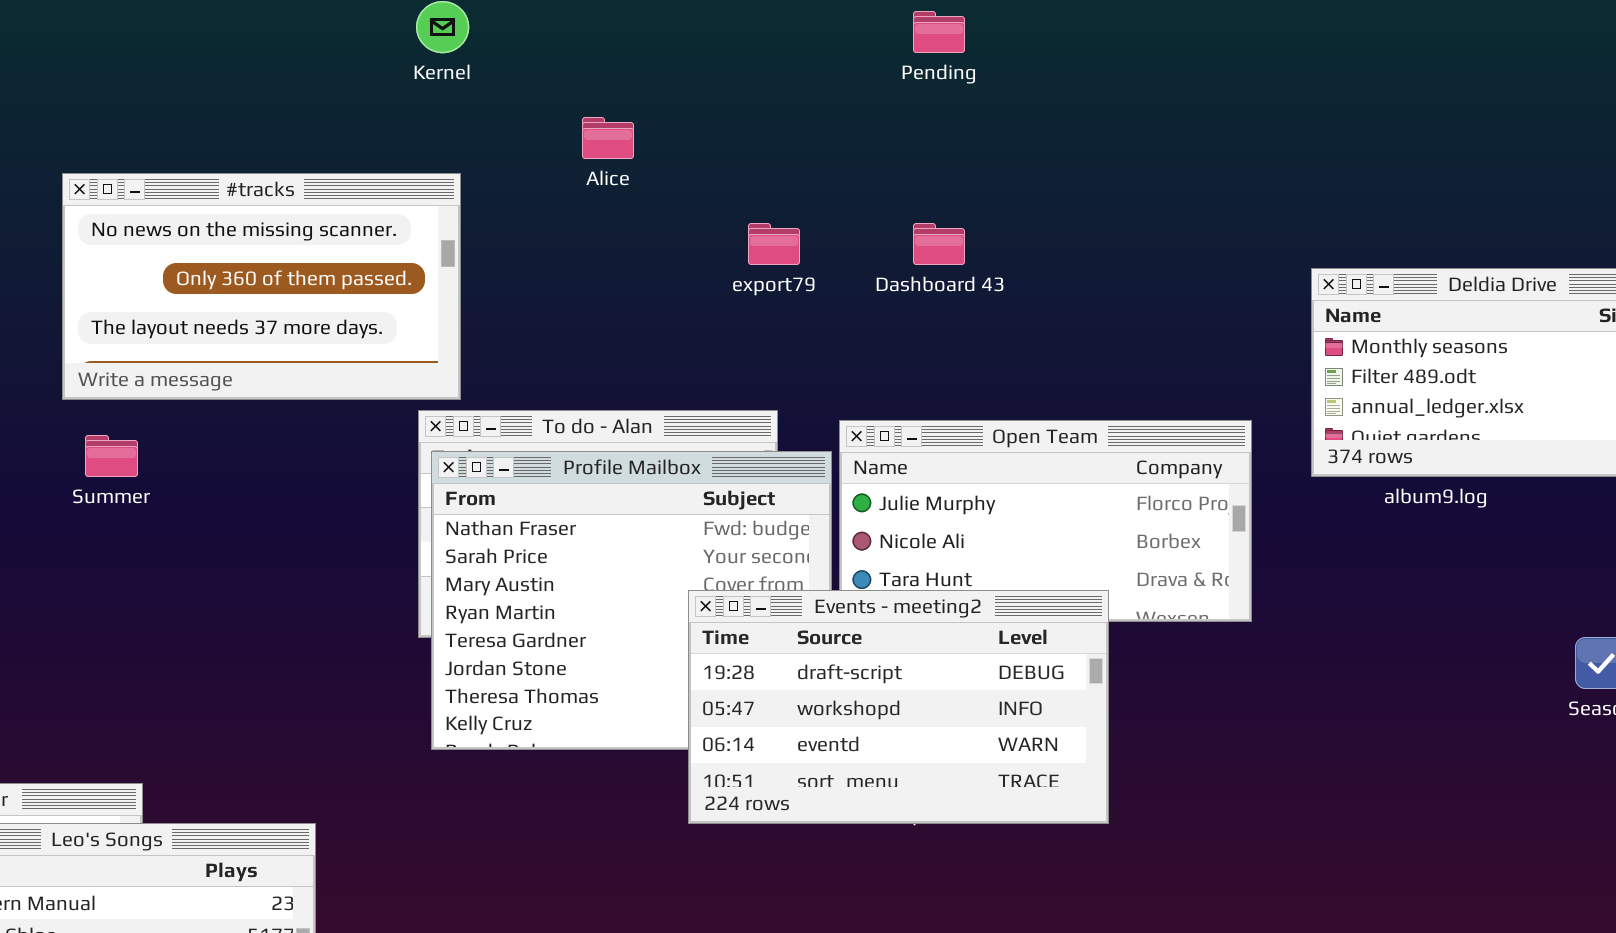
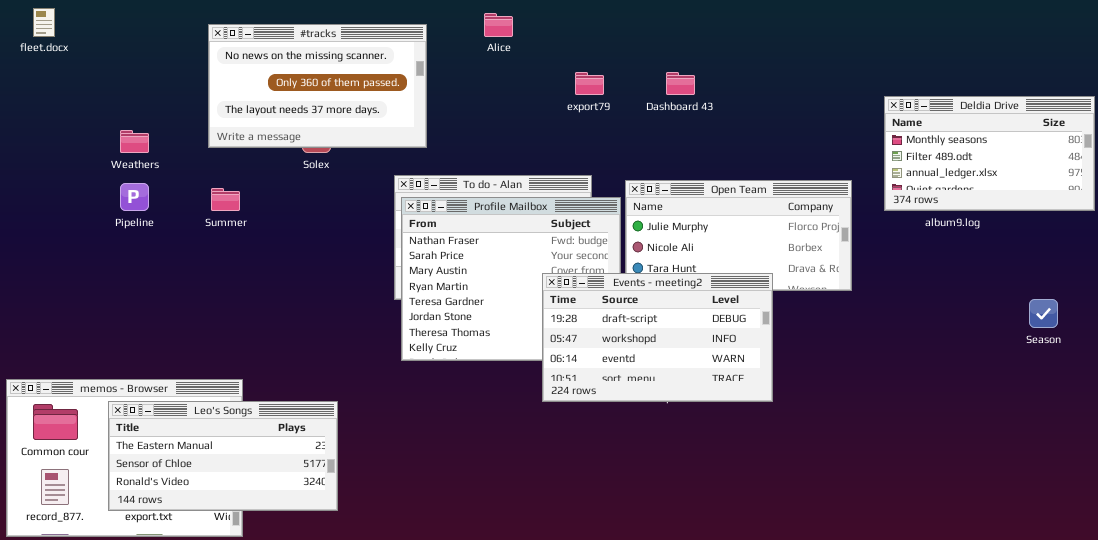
#tracks: [62,173,461,400] -> [208,24,427,148], moved

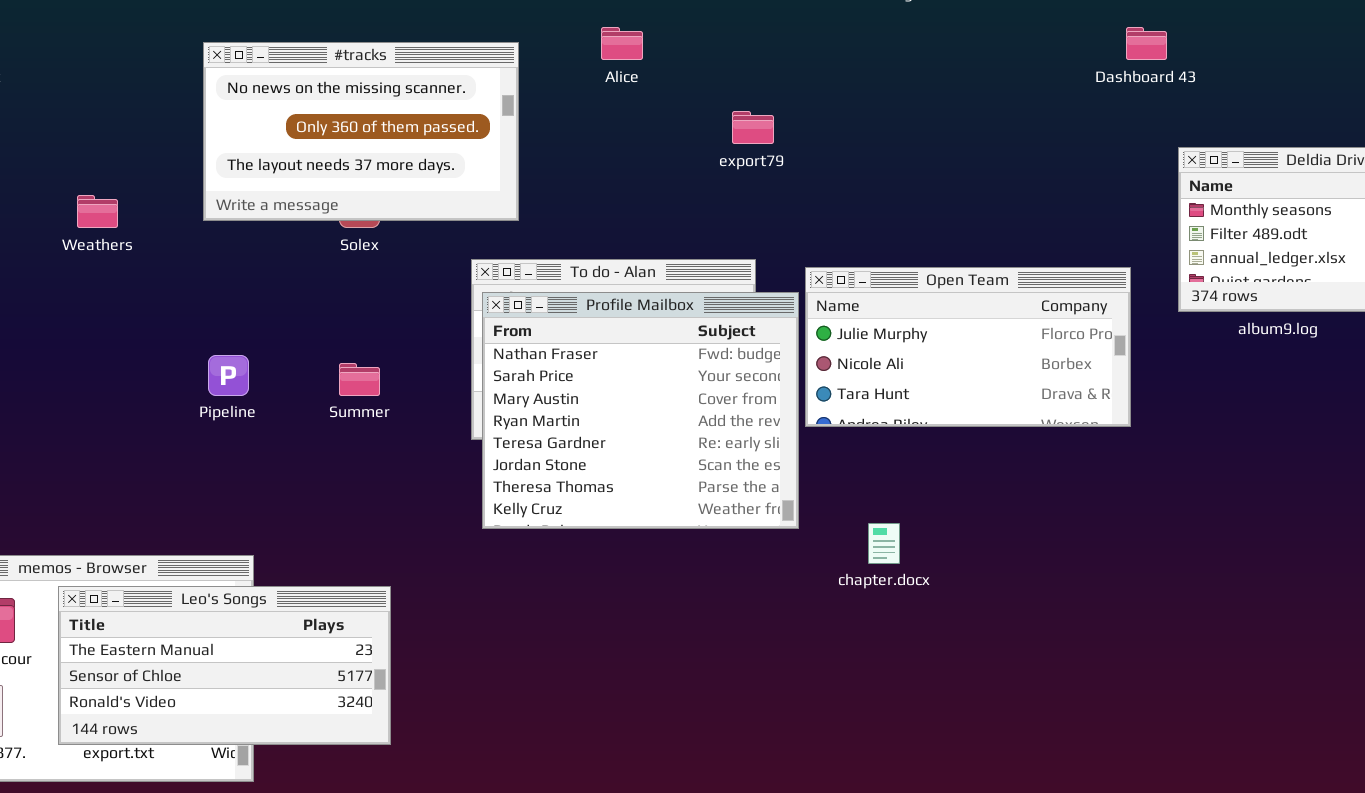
Dashboard 43: [666,72,695,95] -> [1126,27,1167,60], moved
Pipeline: [120,183,149,211] -> [208,355,249,396], moved
Summer: [211,188,240,211] -> [339,363,380,396], moved
Events - meeting2: [542,273,773,402] -> none, closed

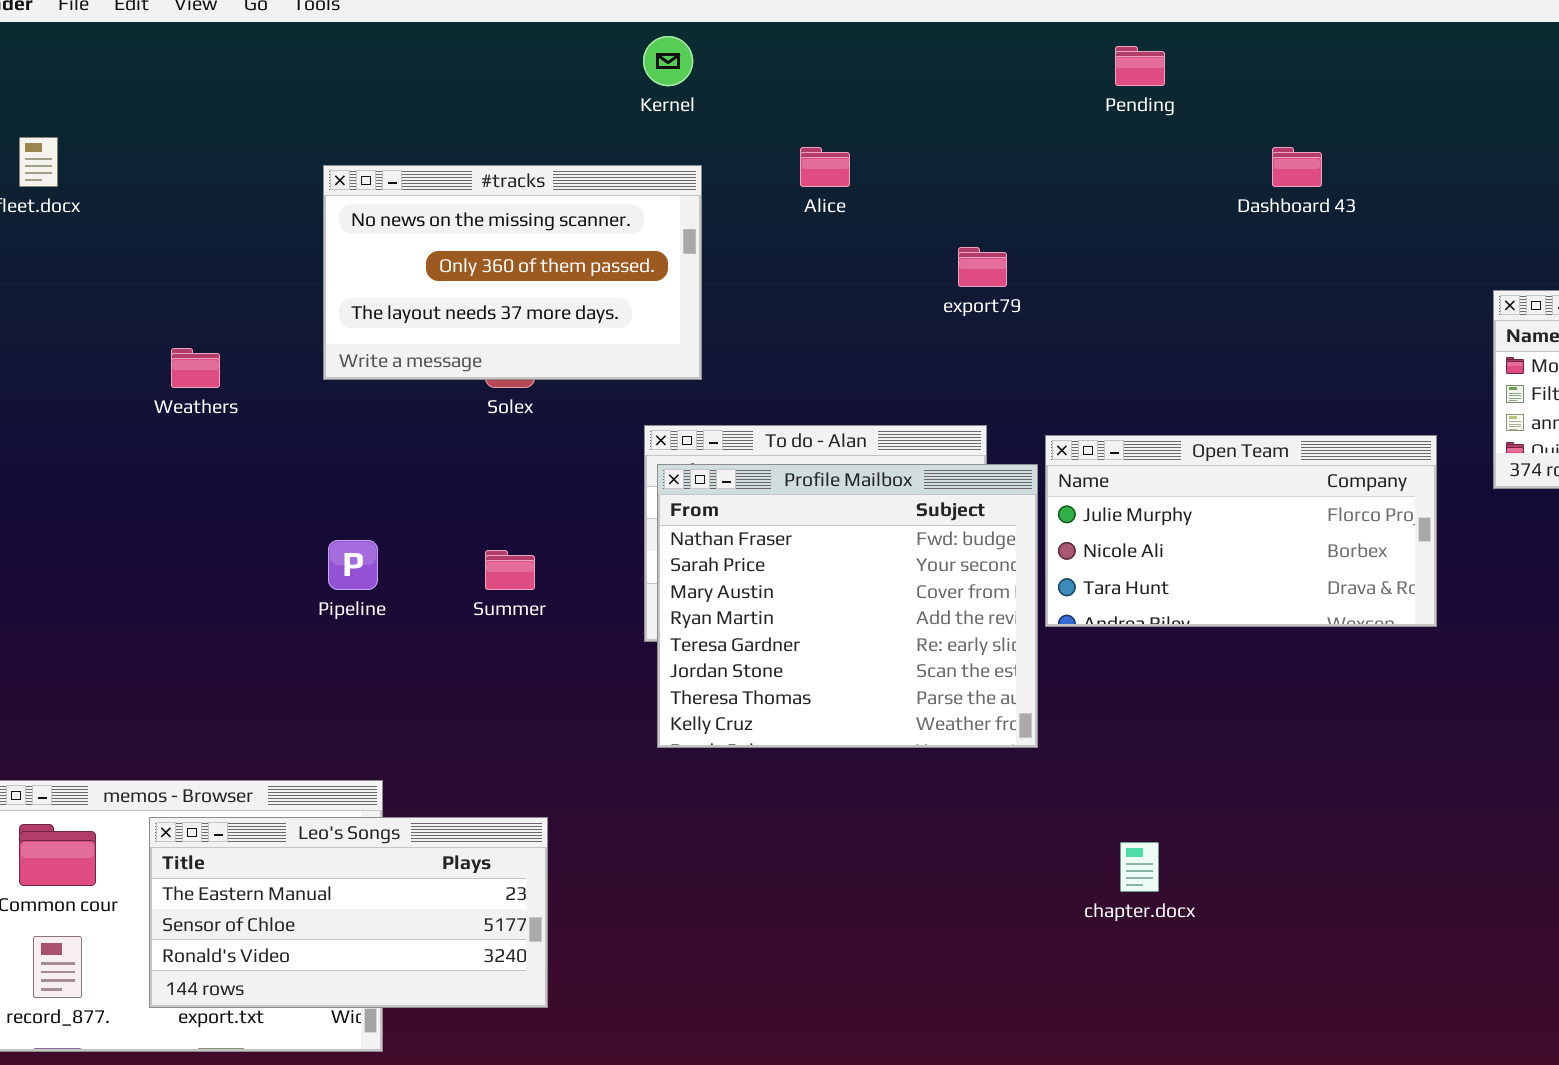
Dashboard 43: [1126,27,1167,60] -> [1272,147,1322,187], moved
chapter.docx: [868,523,900,564] -> [1120,842,1159,892], moved

